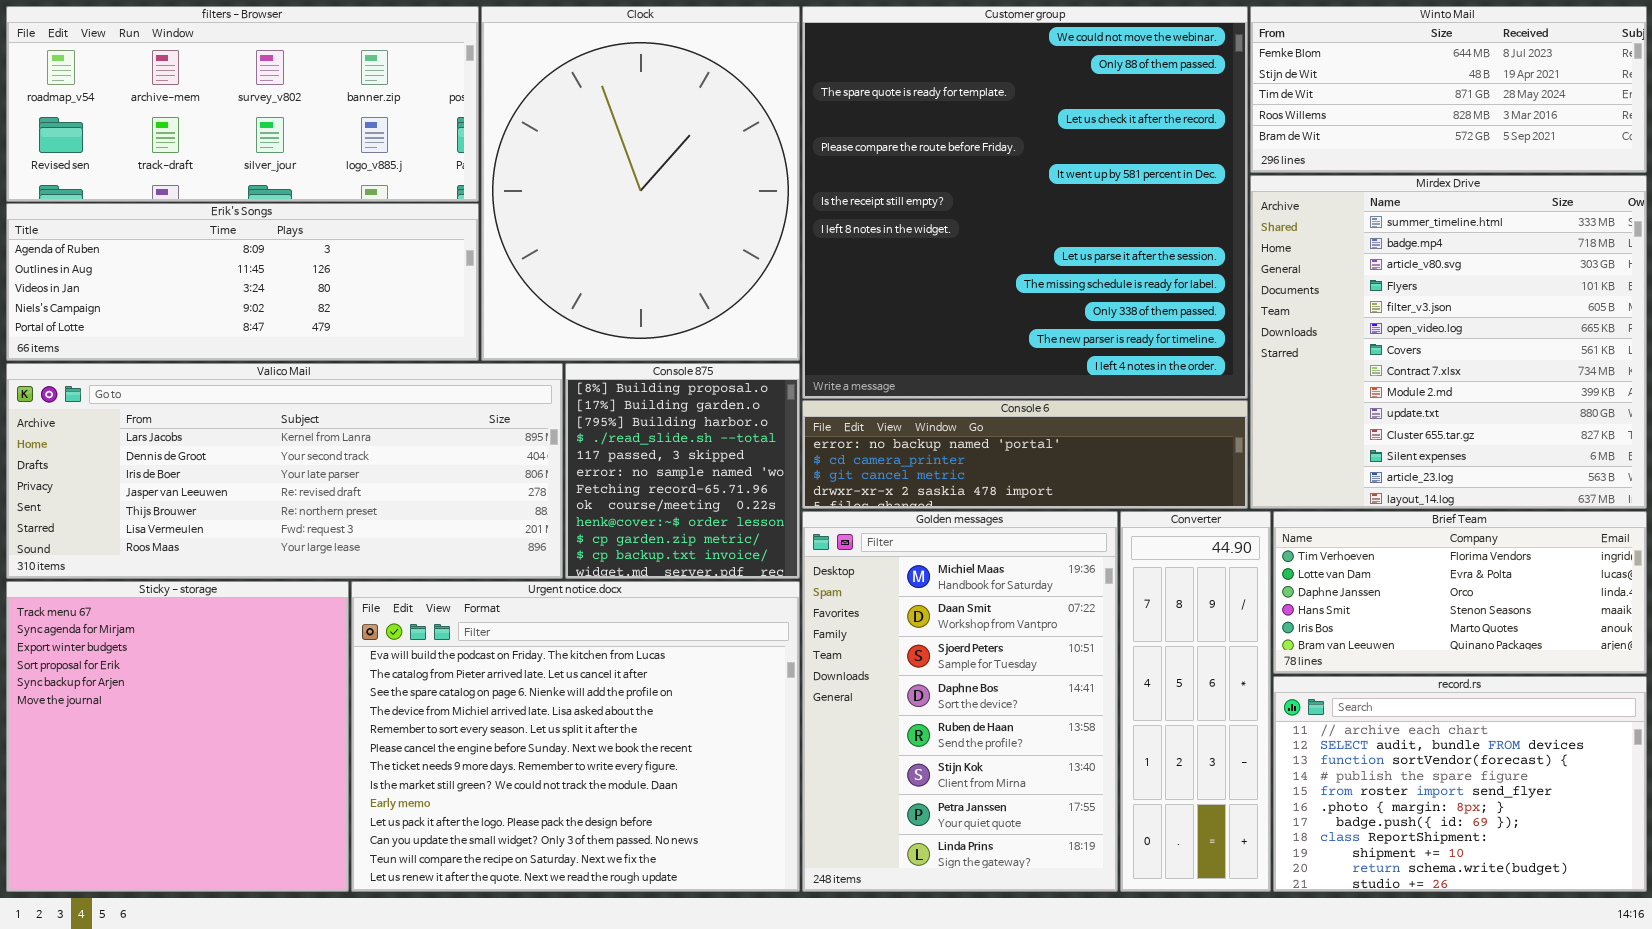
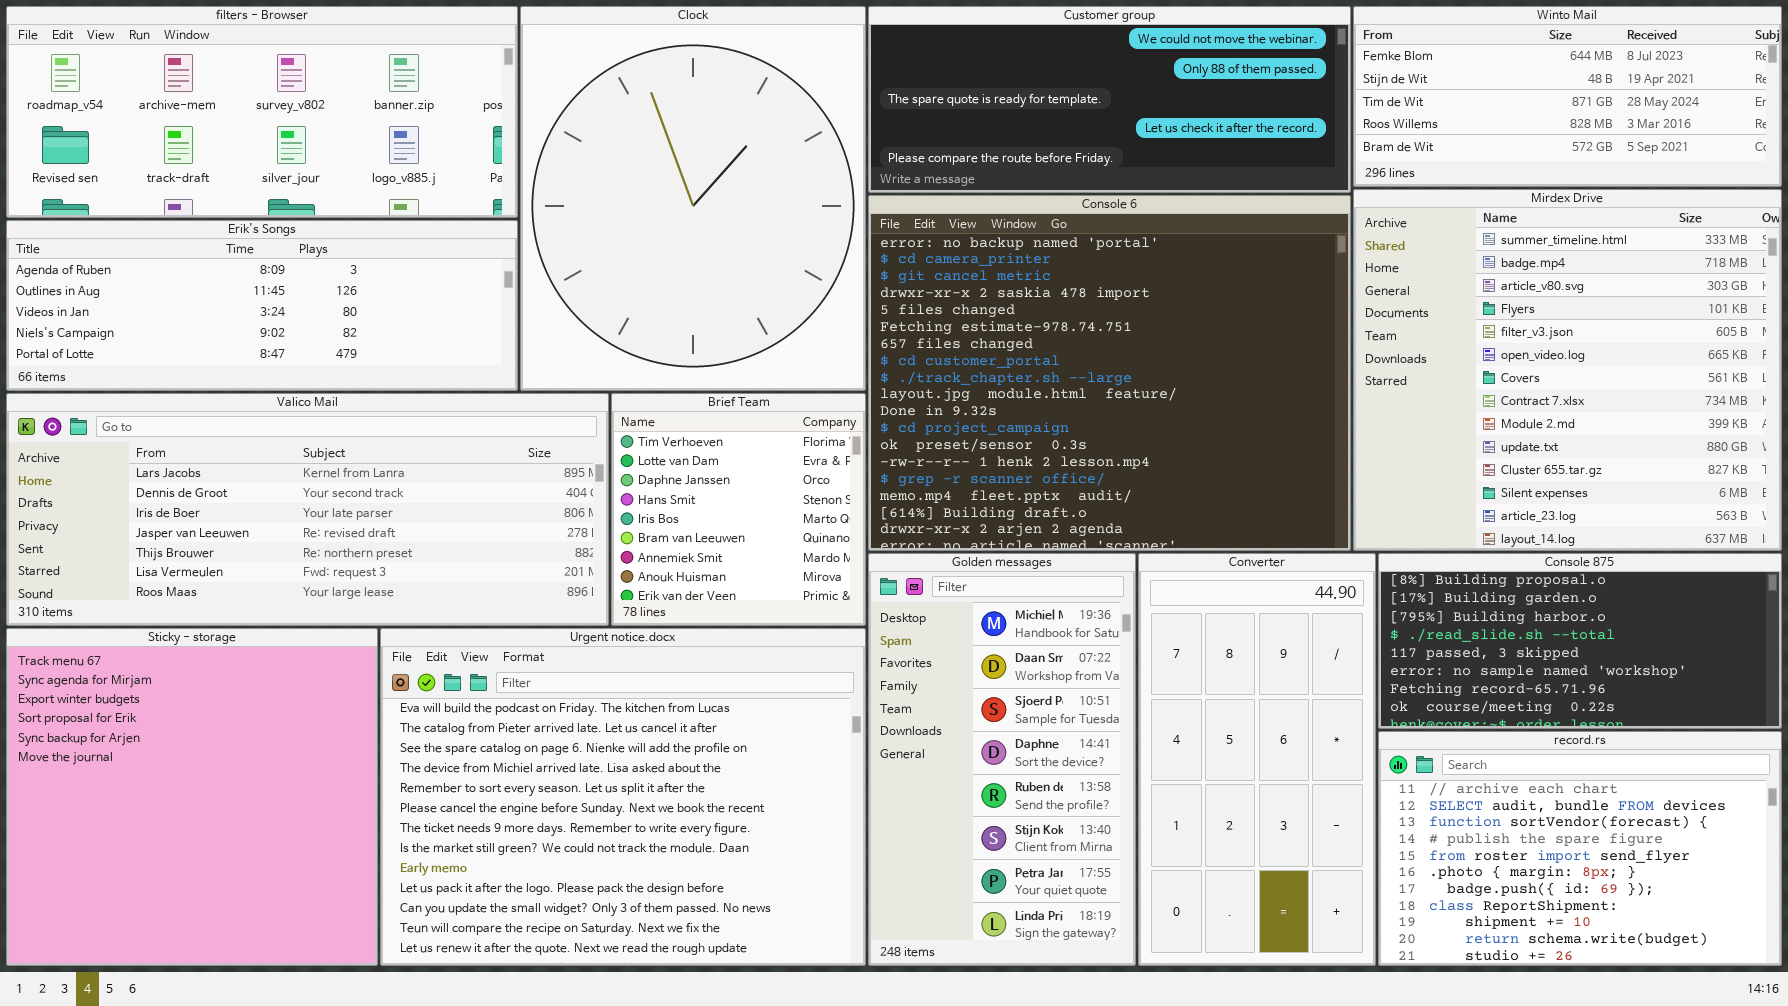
Customer group: [802,6,1248,399] -> [868,6,1351,193], resized
Console 875: [565,363,800,579] -> [1378,553,1782,729], moved, resized
Console 6: [802,400,1248,509] -> [868,195,1351,551], resized
Golden messages: [802,511,1118,892] -> [868,553,1136,966], resized
Converter: [1120,511,1271,892] -> [1138,553,1376,966], resized
Brief Team: [1273,511,1647,674] -> [611,393,866,626], moved, resized

